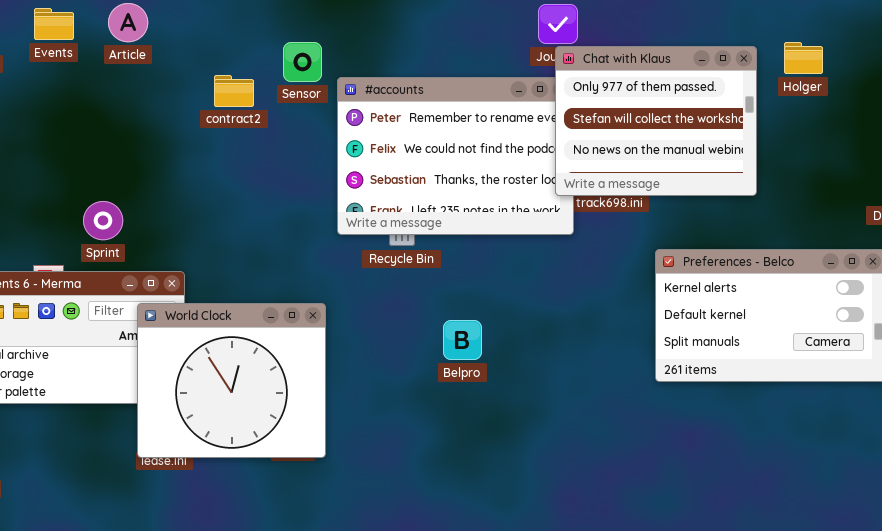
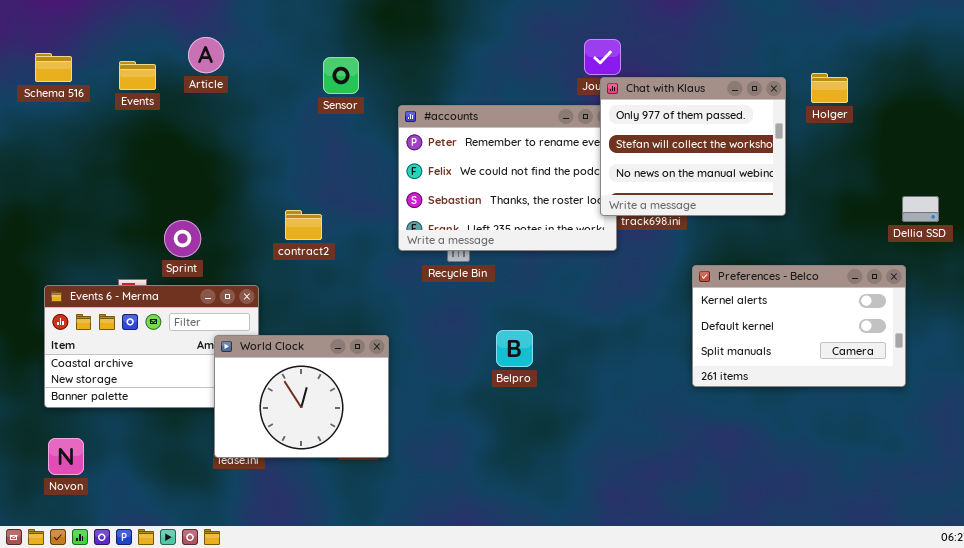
Events: [34,8,74,40] -> [119,61,156,90], moved
Sensor: [283,42,322,82] -> [323,57,359,94], moved
contract2: [214,75,254,107] -> [285,210,322,240], moved
World Clock: [137,303,326,458] -> [214,335,389,458], resized

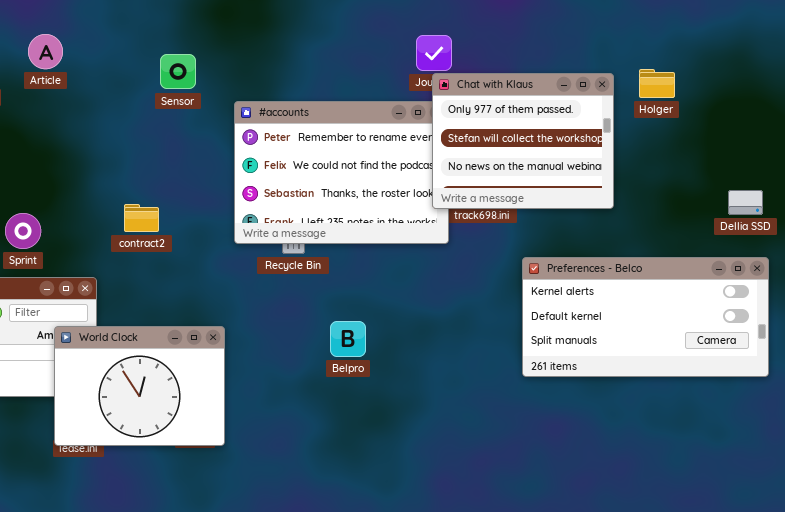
Preferences - Belco: [692,265,906,387] -> [522,257,769,377], resized

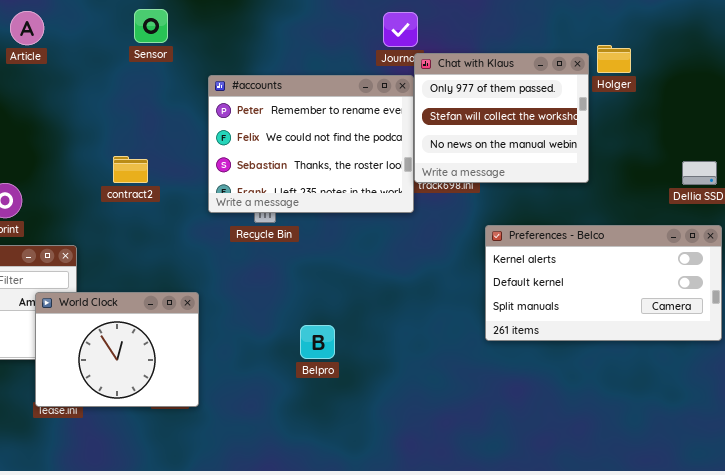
Sensor: [160,54,196,89] -> [134,9,168,43], moved
Chat with Klaus: [432,73,614,209] -> [414,53,589,183], moved
contract2: [124,204,159,232] -> [113,156,148,183], moved
Belpro: [330,321,366,357] -> [300,325,335,359], moved

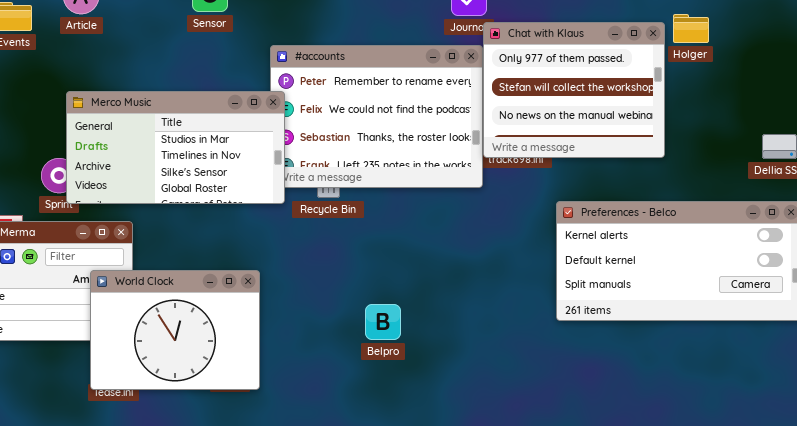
Merco Music: none -> [66,91,285,204], opened

